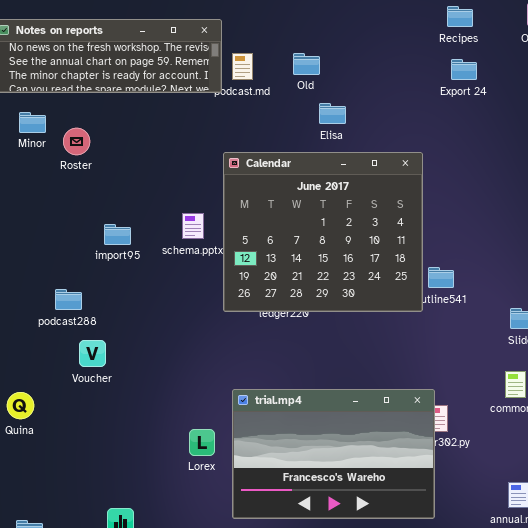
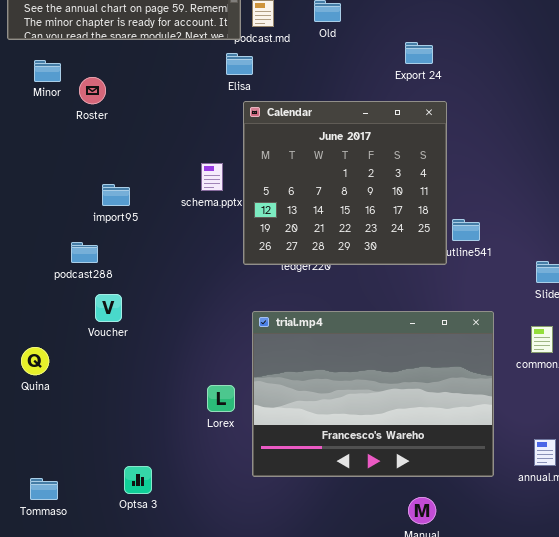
Export 24: [451,59,477,80] -> [405,42,433,64], moved
Elisa: [319,103,346,124] -> [226,53,253,75], moved
import95: [104,224,131,245] -> [102,184,130,206], moved
trial.mp4: [232,389,435,519] -> [252,311,494,477], resized

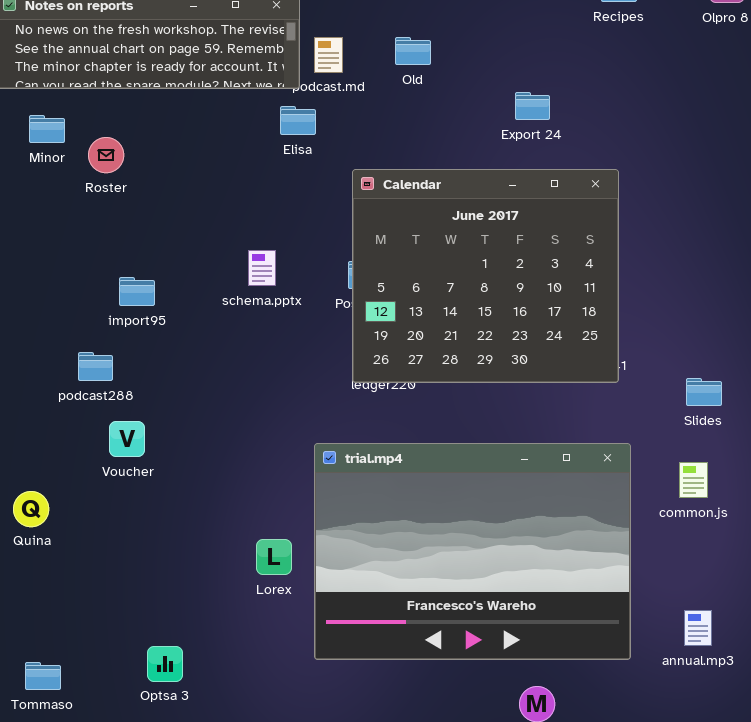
Calendar: [243,101,447,265] -> [352,169,619,383], moved

